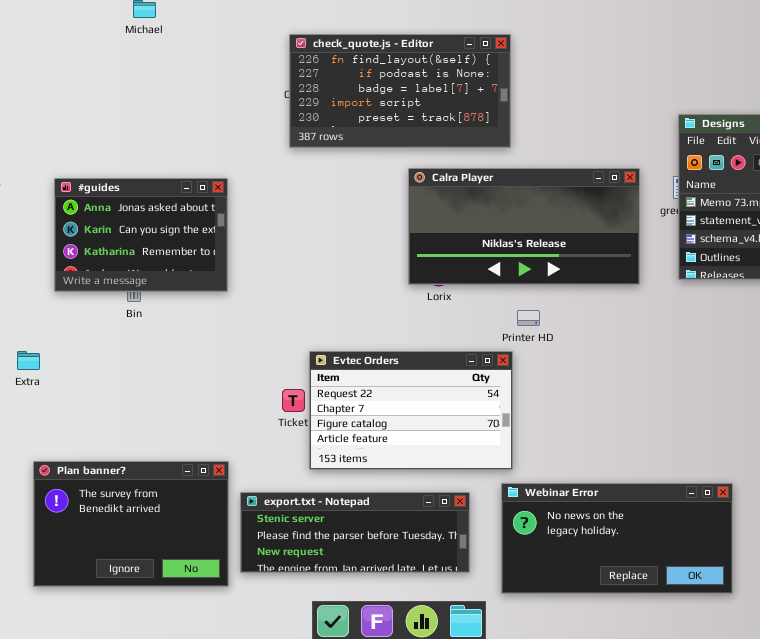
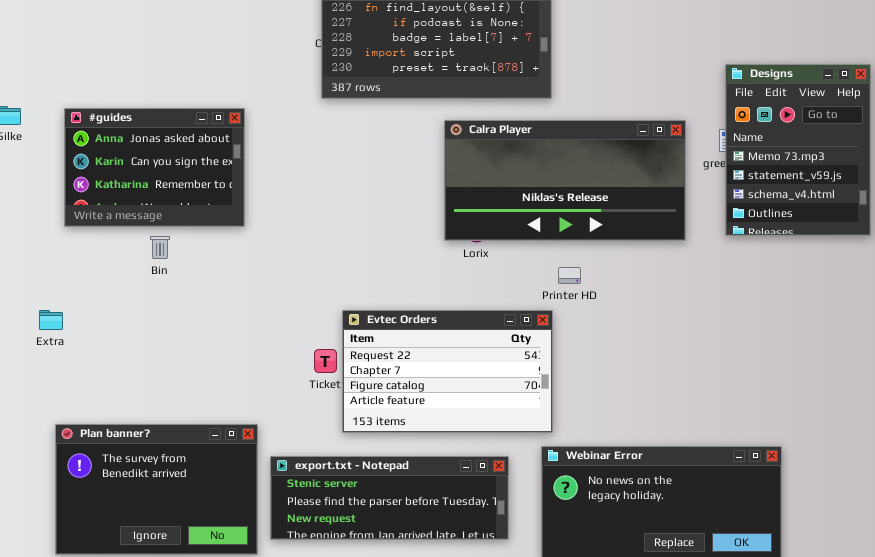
#guides: [54,178,228,292] -> [64,108,245,227], moved

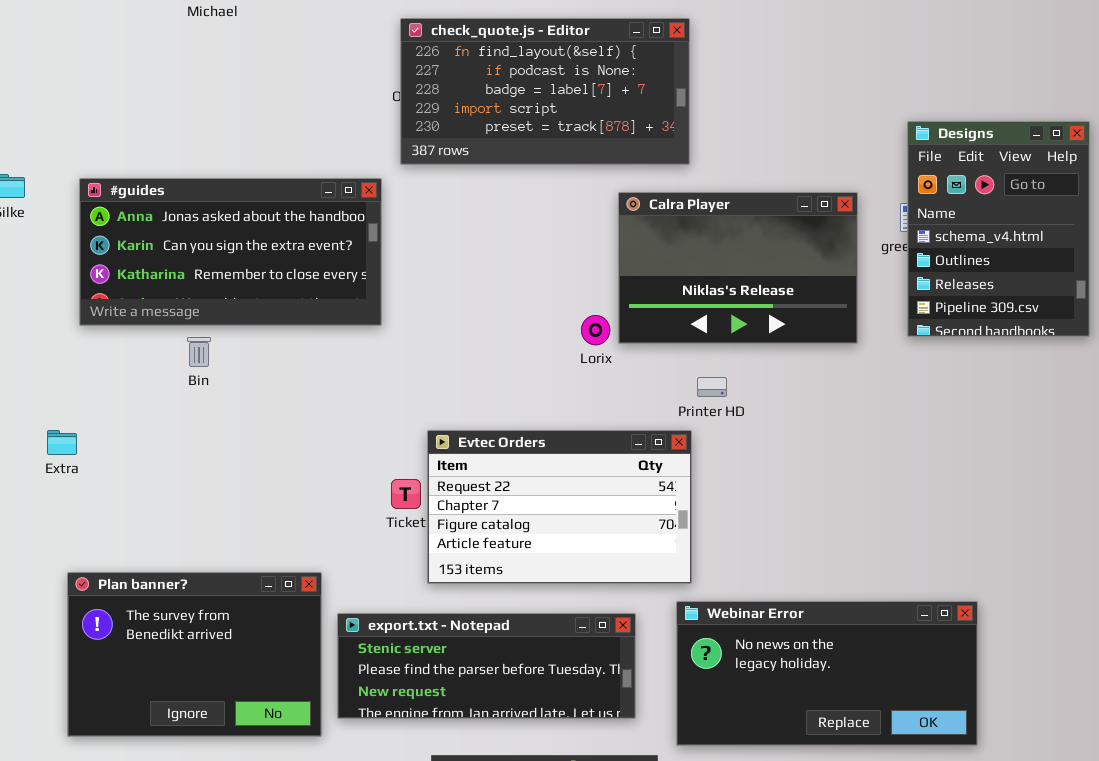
Designs: [725,64,871,236] -> [907,121,1090,337], scrolled down 2 rows
#guides: [64,108,245,227] -> [79,178,382,326], resized
Calra Player: [444,120,686,241] -> [618,192,858,344], resized

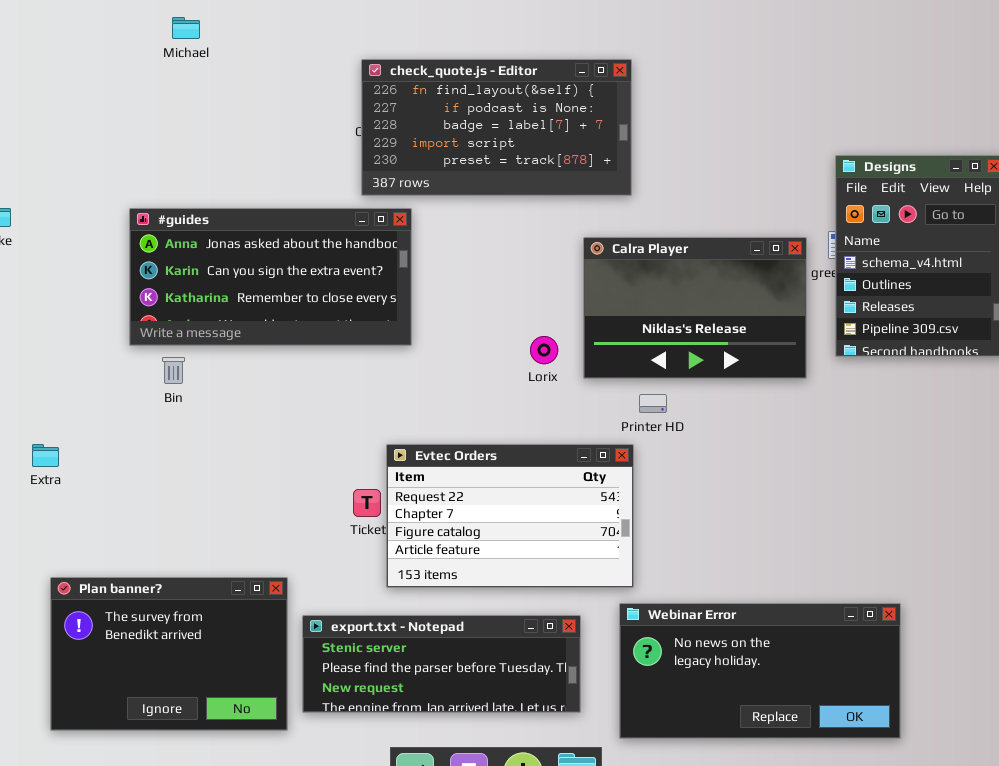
#guides: [79,178,382,326] -> [129,208,412,346], moved
Calra Player: [618,192,858,344] -> [583,237,807,379], moved

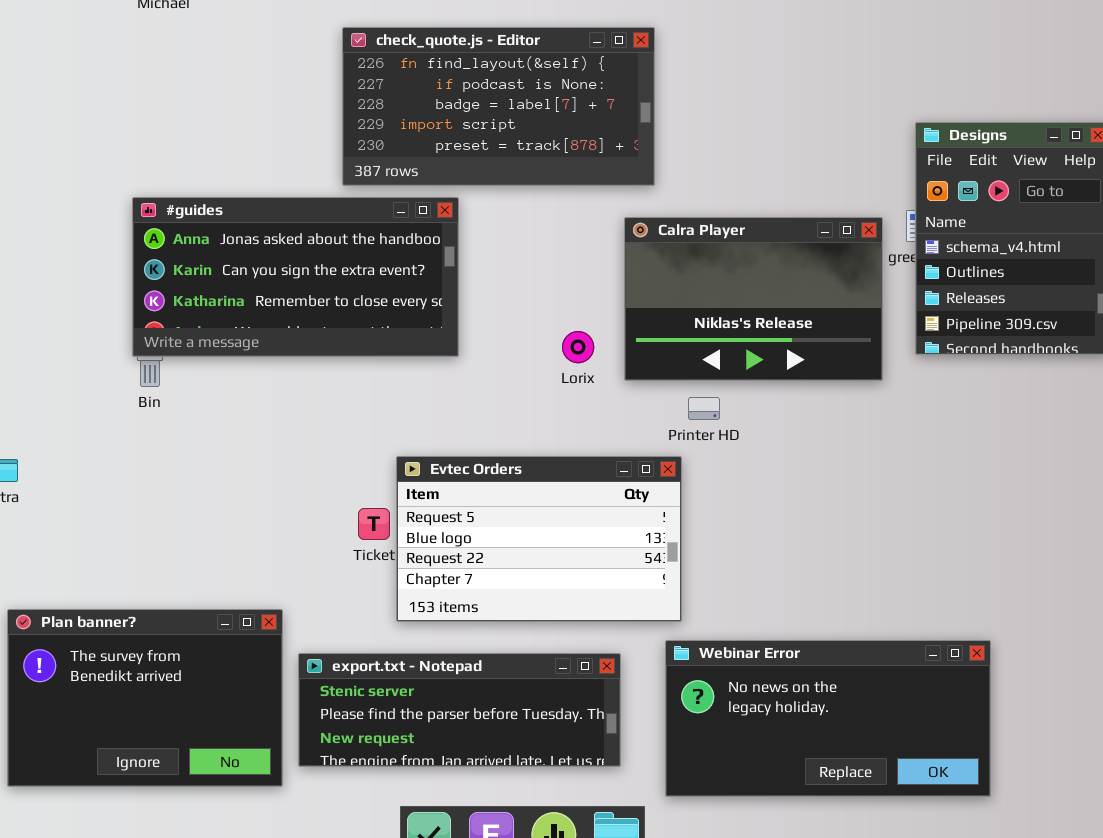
check_quote.js - Editor: [361,59,632,196] -> [342,27,655,186], moved
#guides: [129,208,412,346] -> [132,197,459,357], moved
Evtec Orders: [386,444,634,588] -> [396,456,682,622], scrolled up 2 rows

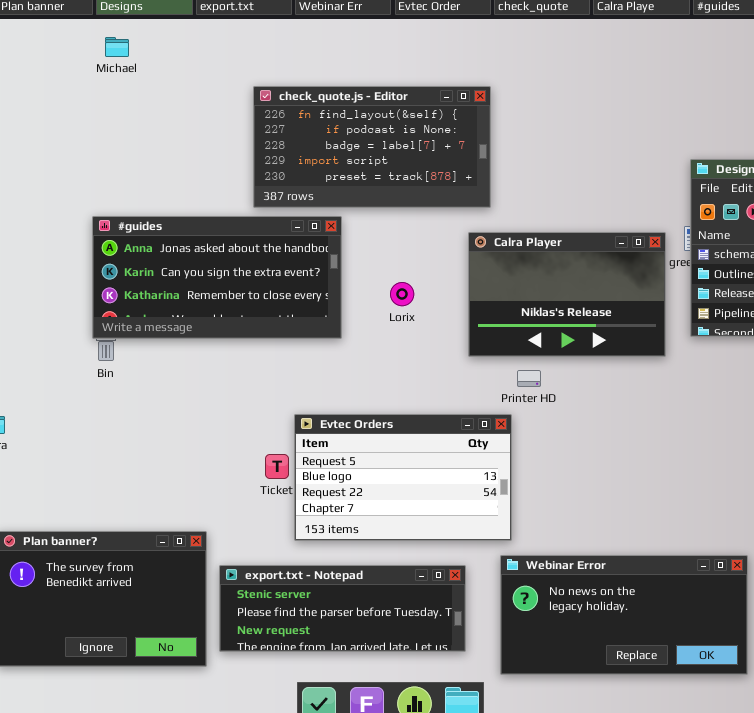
Lorix: [562,331,594,363] -> [390,282,414,306], moved

